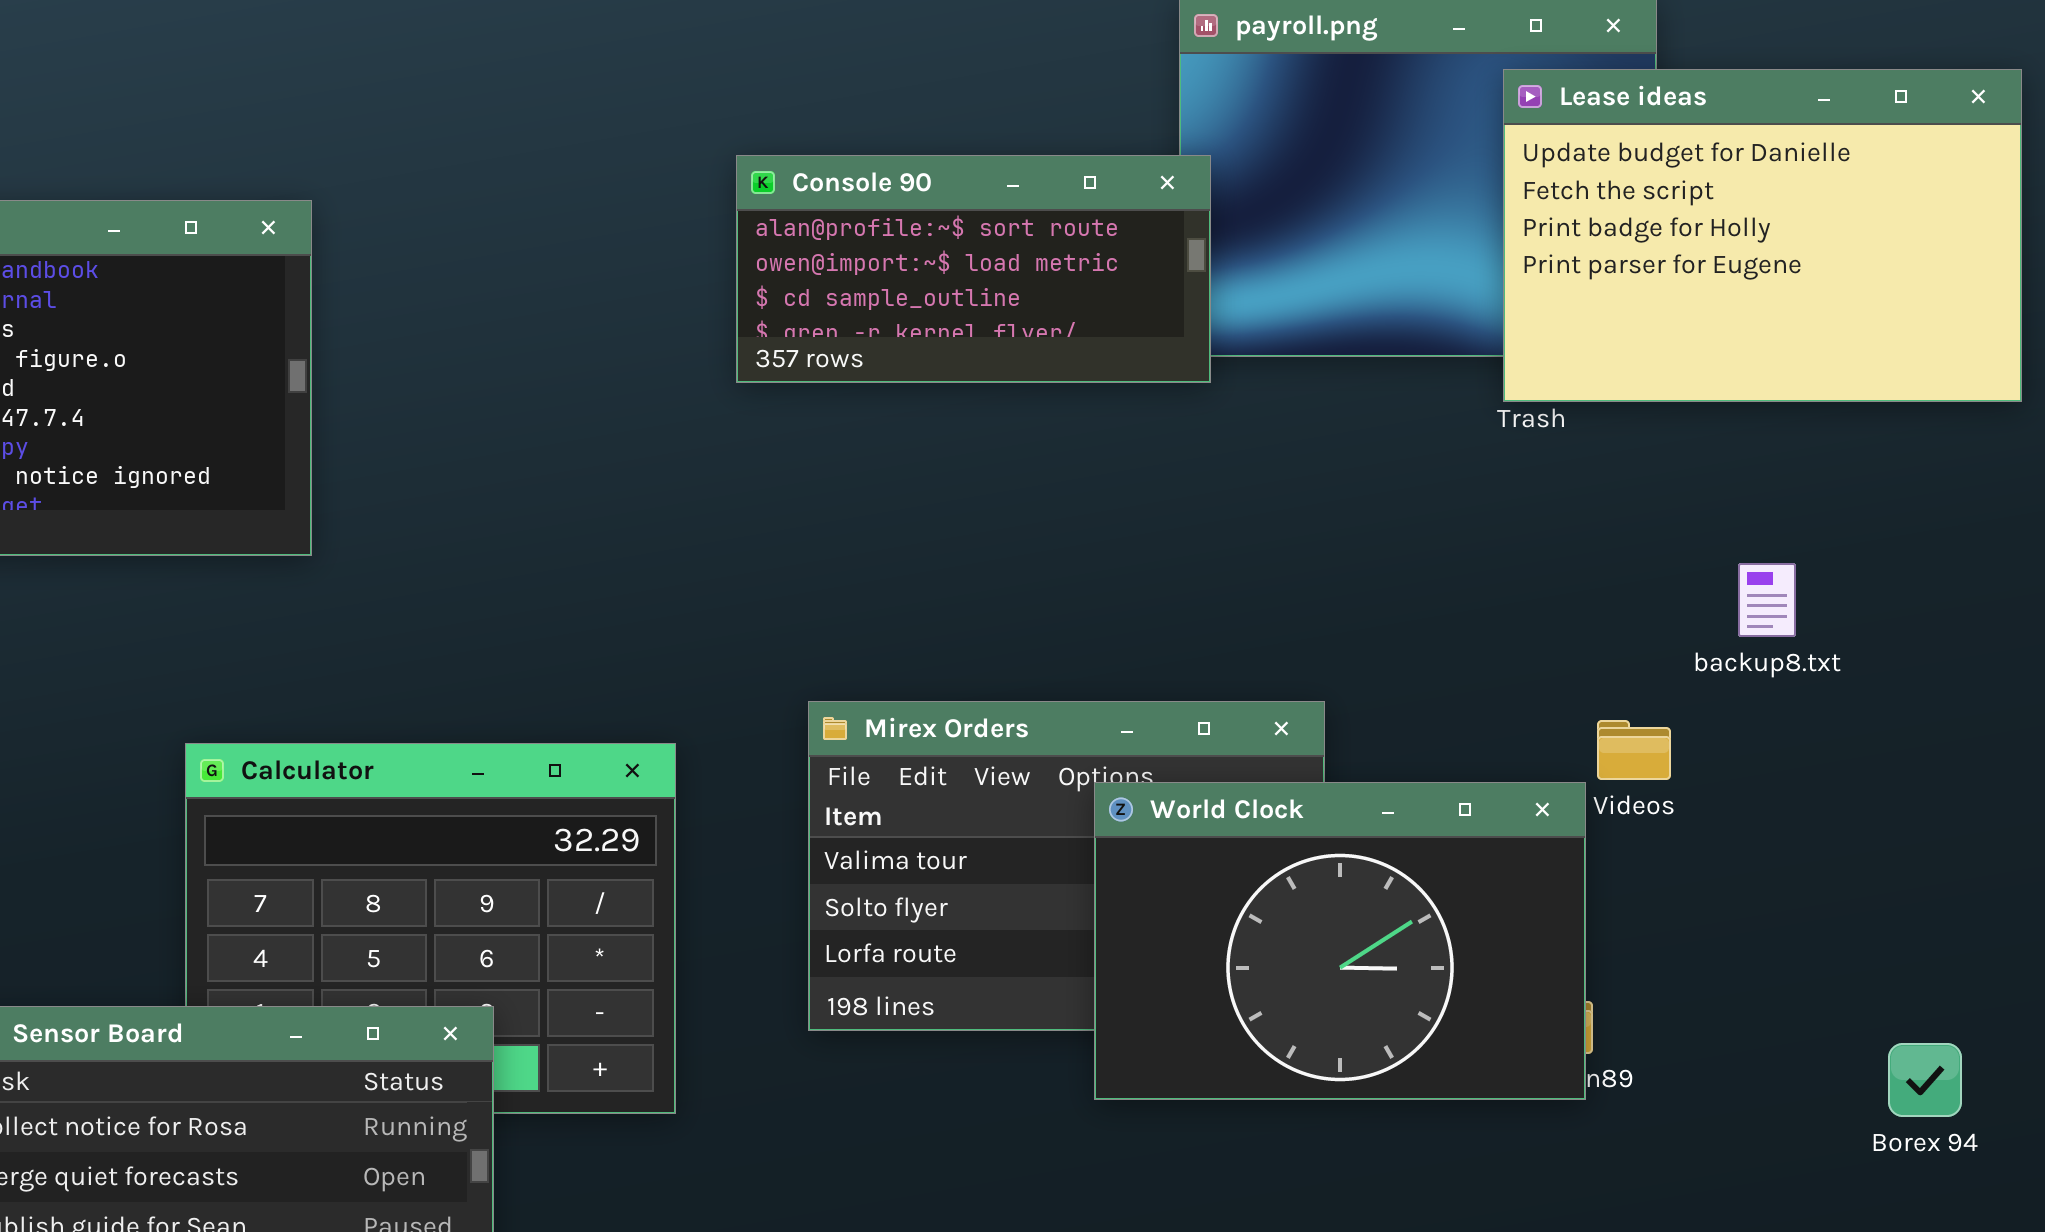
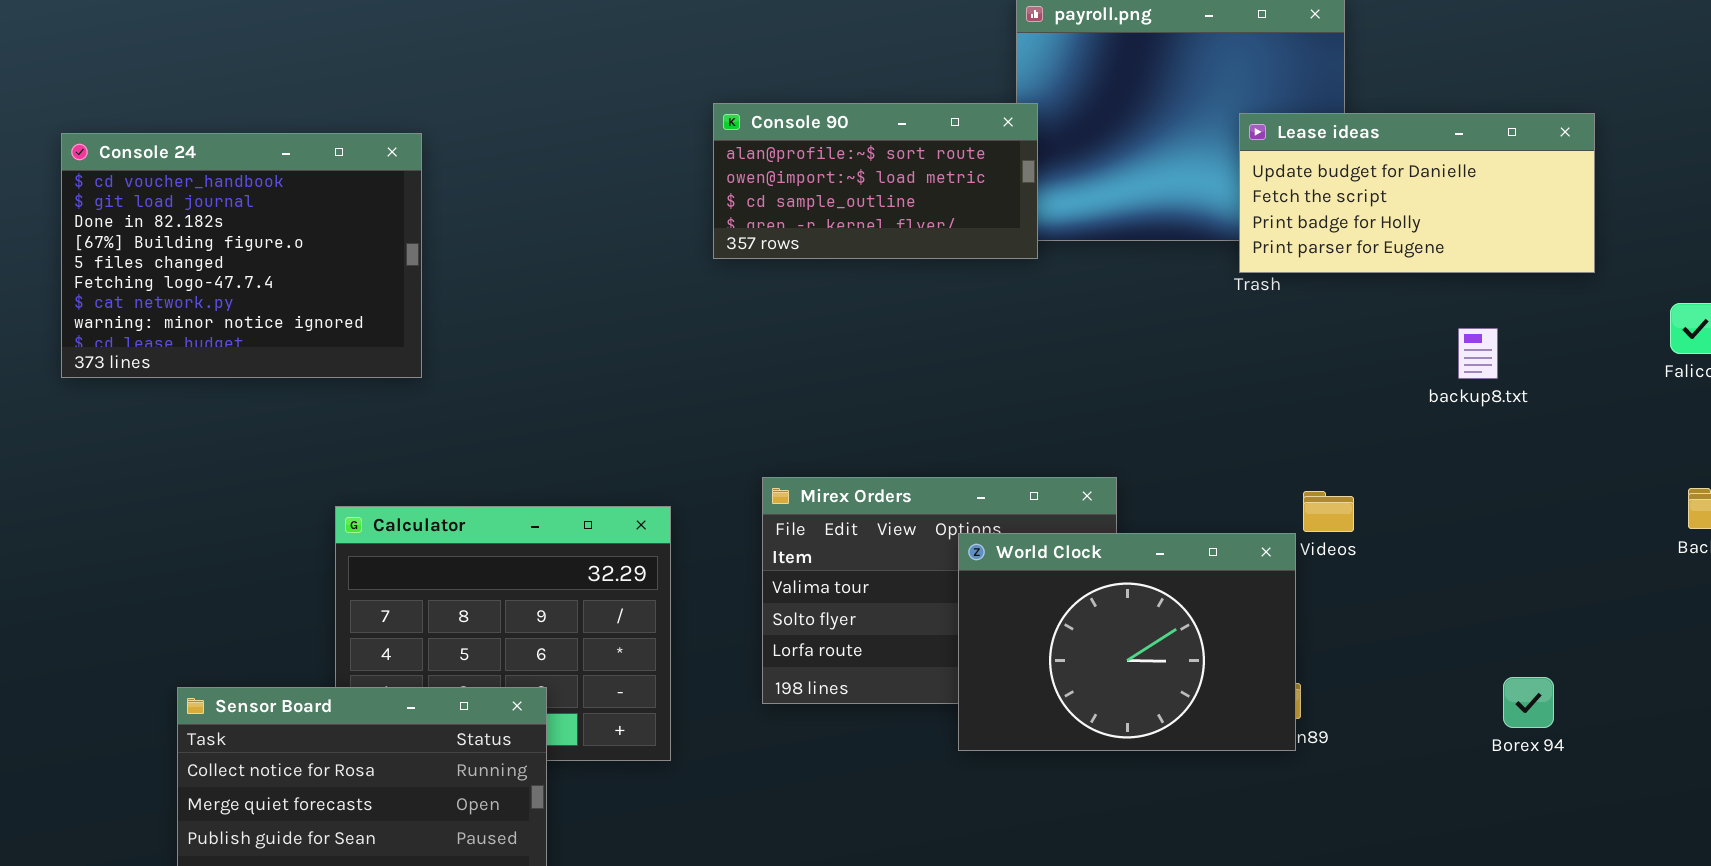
Lease ideas: [1503,69,2022,402] -> [1239,113,1595,273], resized
backup8.txt: [1738,563,1796,637] -> [1458,328,1498,379], moved
Borex 94: [1888,1043,1962,1117] -> [1503,677,1554,728], moved

